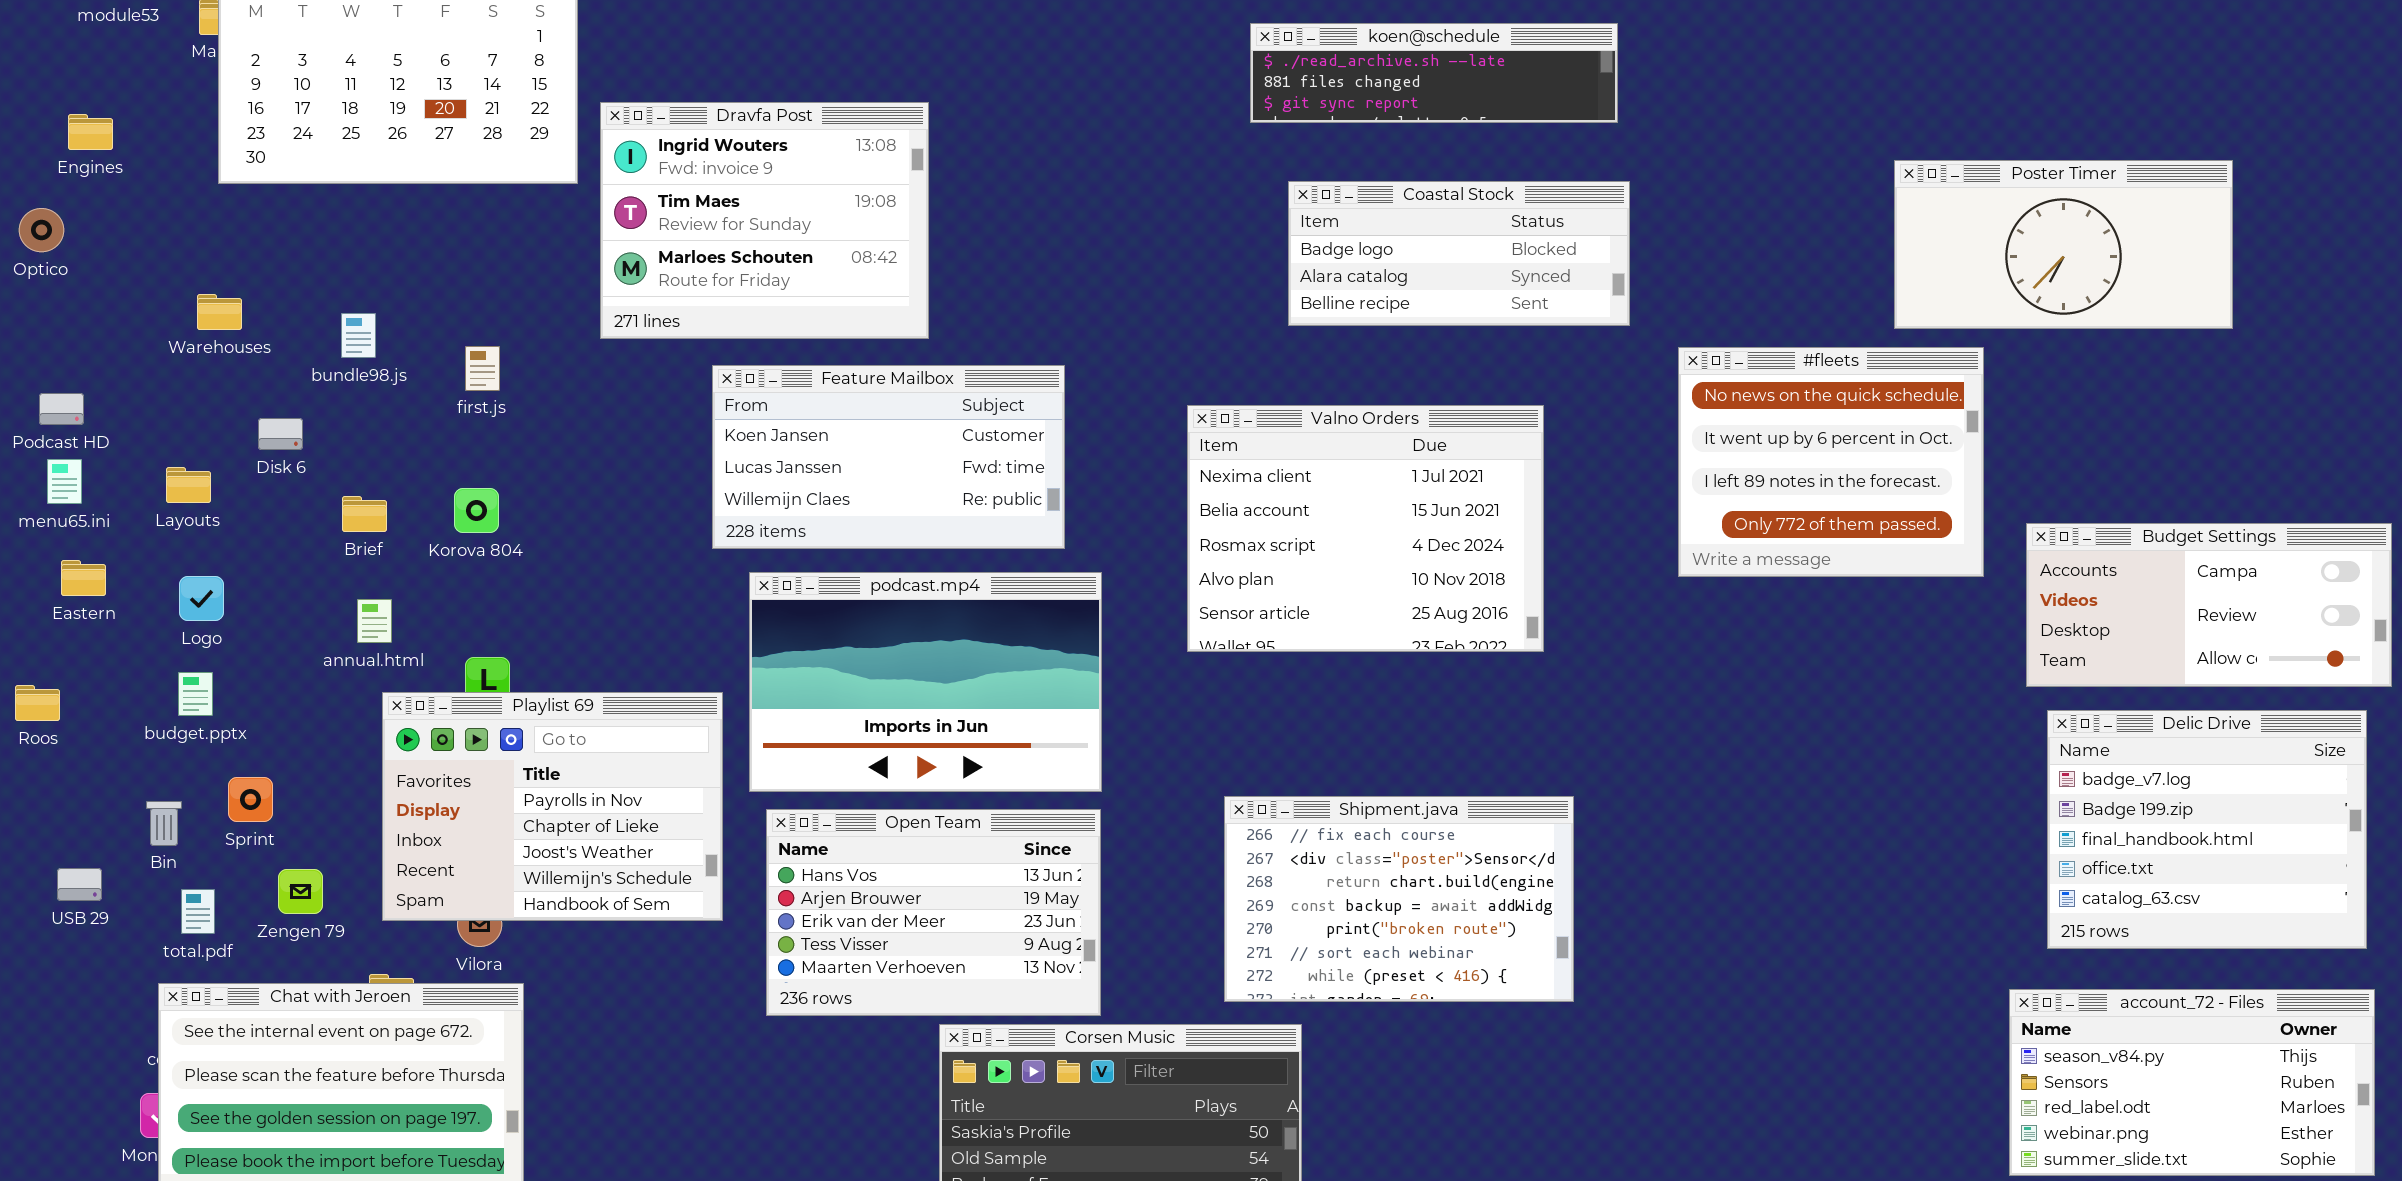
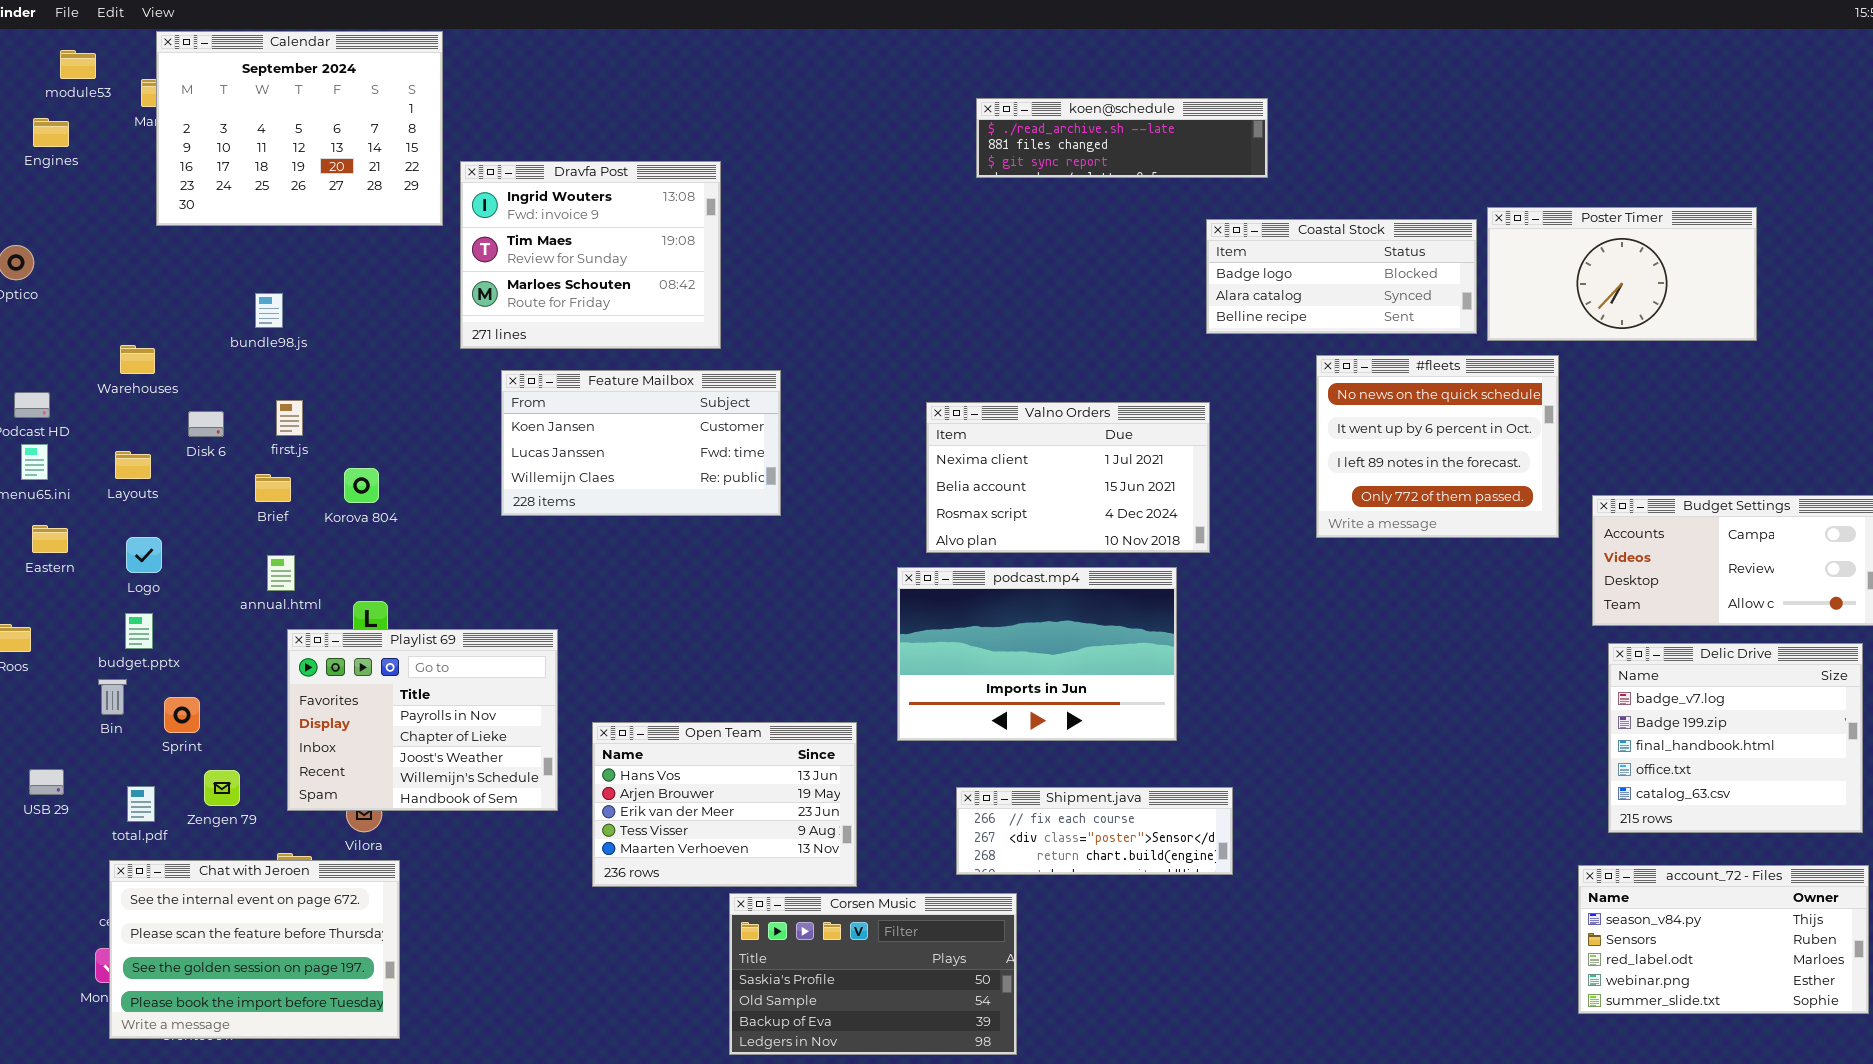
Engines: [68,114,113,150] -> [33,118,69,147], moved
Coastal Stock: [1288,181,1630,326] -> [1206,219,1477,334], moved
Warehouses: [197,294,242,330] -> [120,345,155,374], moved
bundle98.js: [341,313,376,358] -> [255,293,283,328], moved
first.js: [465,346,500,391] -> [276,400,303,436], moved
Feature Mailbox: [712,365,1065,549] -> [501,370,781,516], moved
Valno Orders: [1187,405,1544,652] -> [926,402,1210,553], resized
podcast.mp4: [749,572,1102,792] -> [897,567,1177,741], moved
Shipment.java: [1224,796,1574,1002] -> [956,787,1233,875], resized
Bin: [146,801,182,846] -> [98,679,127,715], moved

